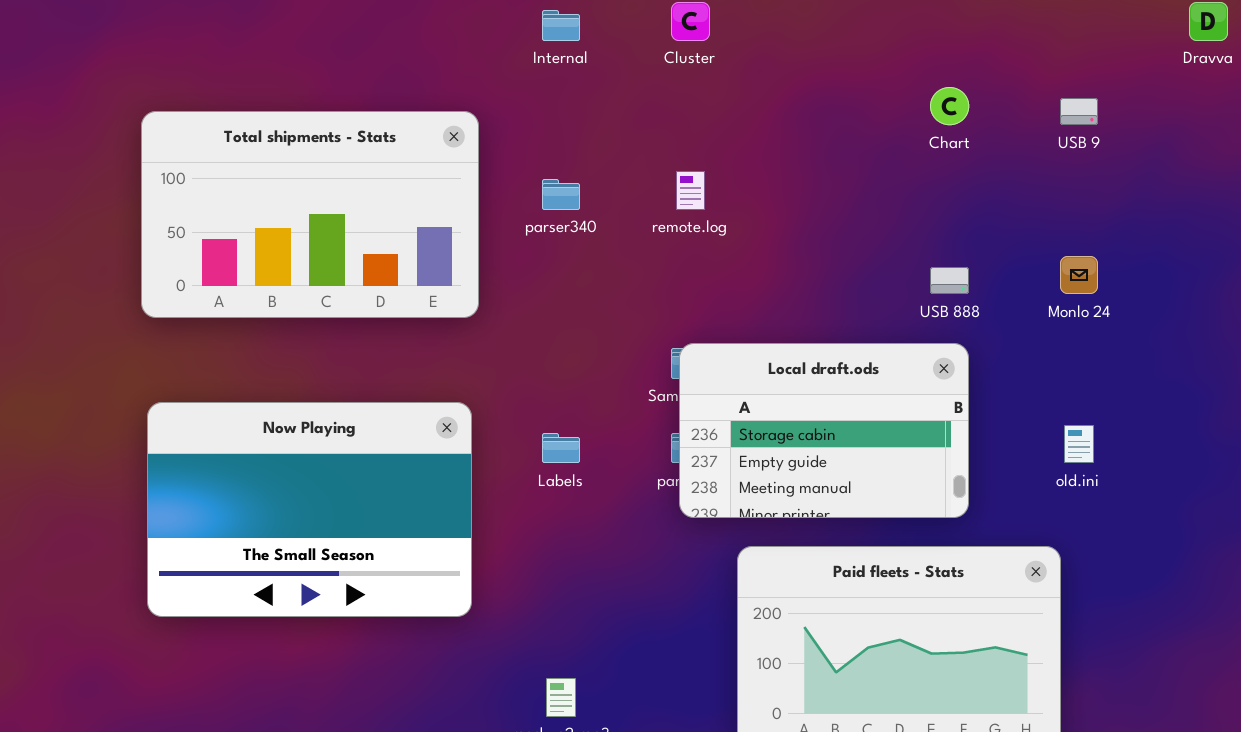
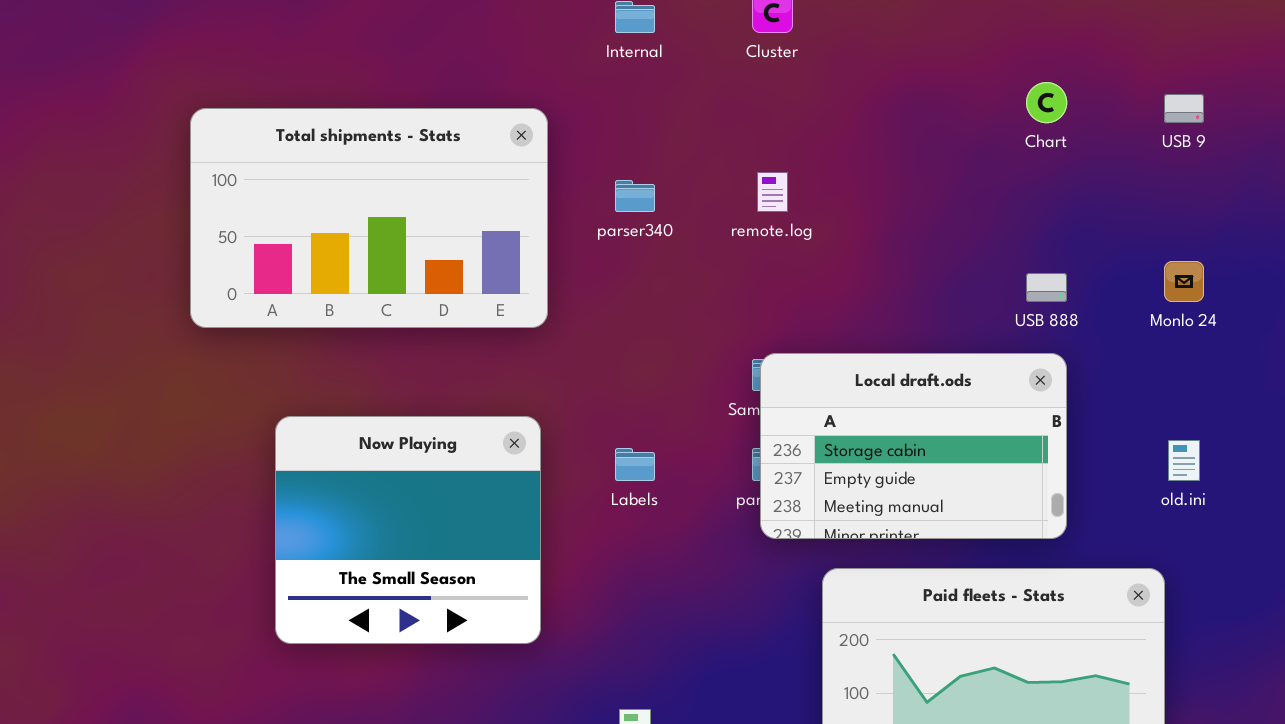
Now Playing: [147,402,472,617] -> [275,416,541,644], resized

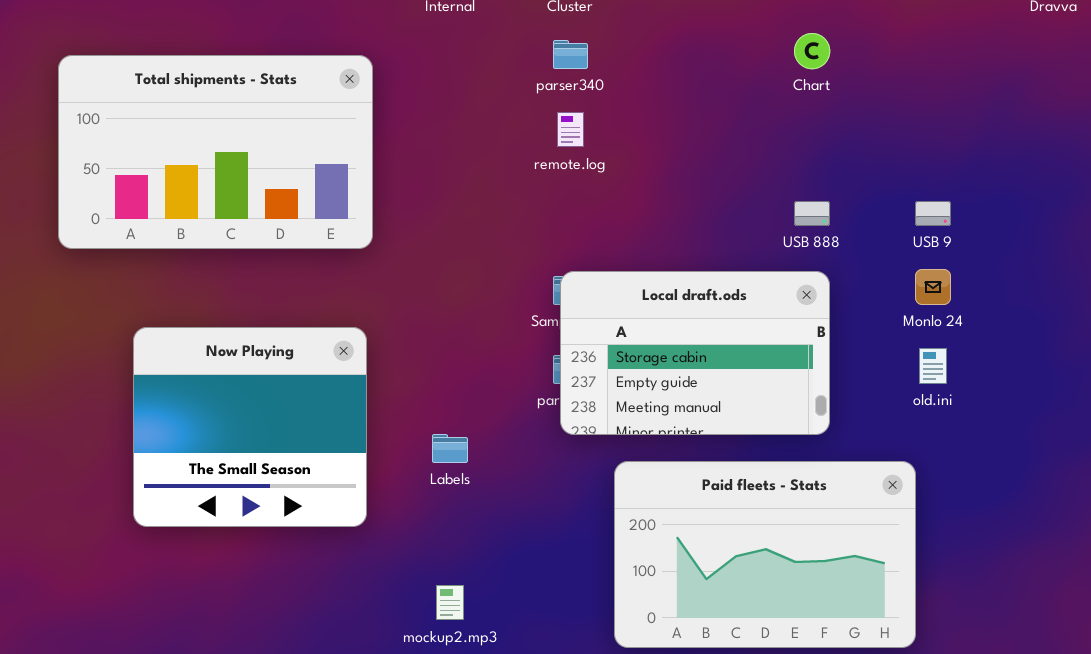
USB 9: [1164,94,1204,123] -> [915,201,951,226], moved
parser340: [615,180,655,212] -> [553,40,588,69], moved
Monlo 24: [1164,261,1204,302] -> [915,269,951,305], moved
Labels: [615,448,655,481] -> [432,434,468,463], moved

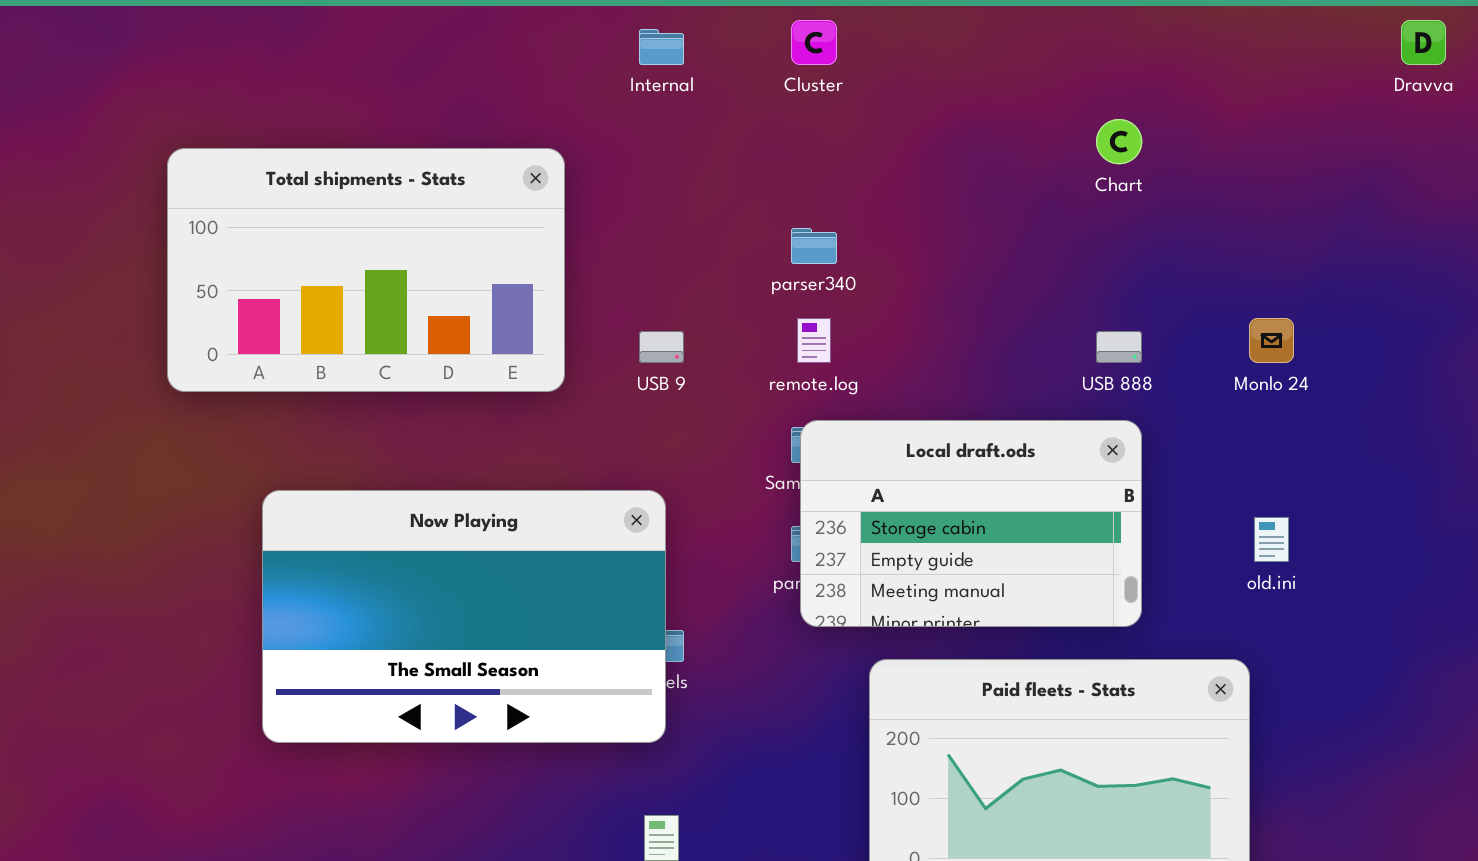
parser340: [553,40,588,69] -> [791,228,837,264], moved
remote.log: [557,112,584,147] -> [797,318,831,363], moved
USB 9: [915,201,951,226] -> [639,331,684,363], moved
Monlo 24: [915,269,951,305] -> [1249,318,1294,363], moved
Now Playing: [133,327,367,527] -> [262,490,666,743], resized

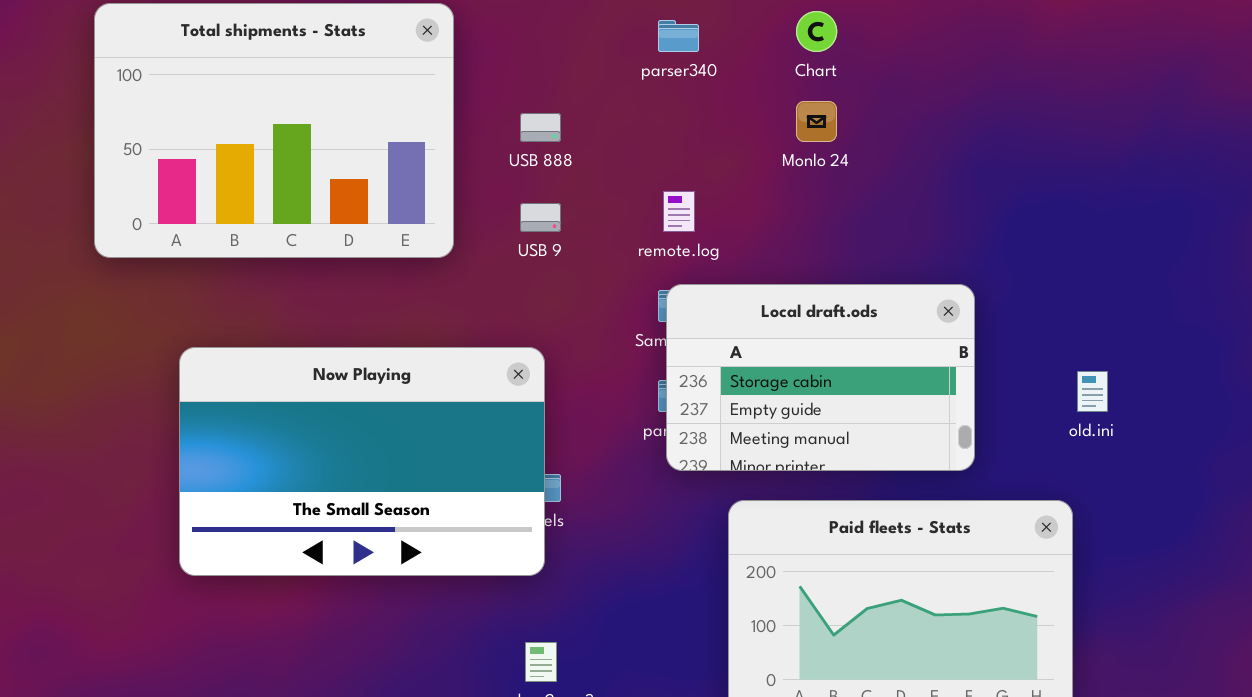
Chart: [1096,119,1142,164] -> [796,11,837,52], moved
Total shipments - Stats: [167,148,565,392] -> [94,3,454,258], resized
parser340: [791,228,837,264] -> [658,20,699,52], moved
Monlo 24: [1249,318,1294,363] -> [796,101,837,142], moved
USB 888: [1096,331,1142,363] -> [520,113,561,142], moved

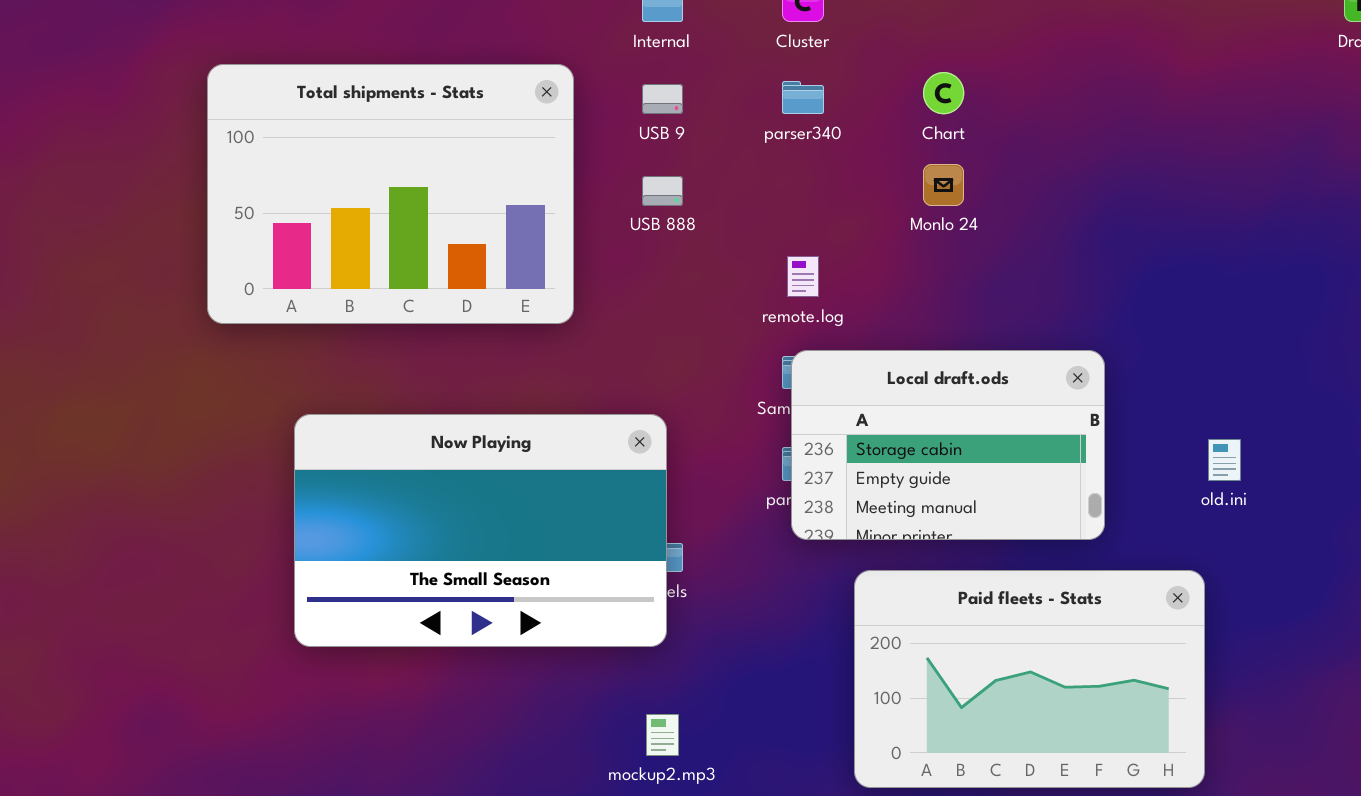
USB 9: [520,203,561,232] -> [642,84,683,114], moved

